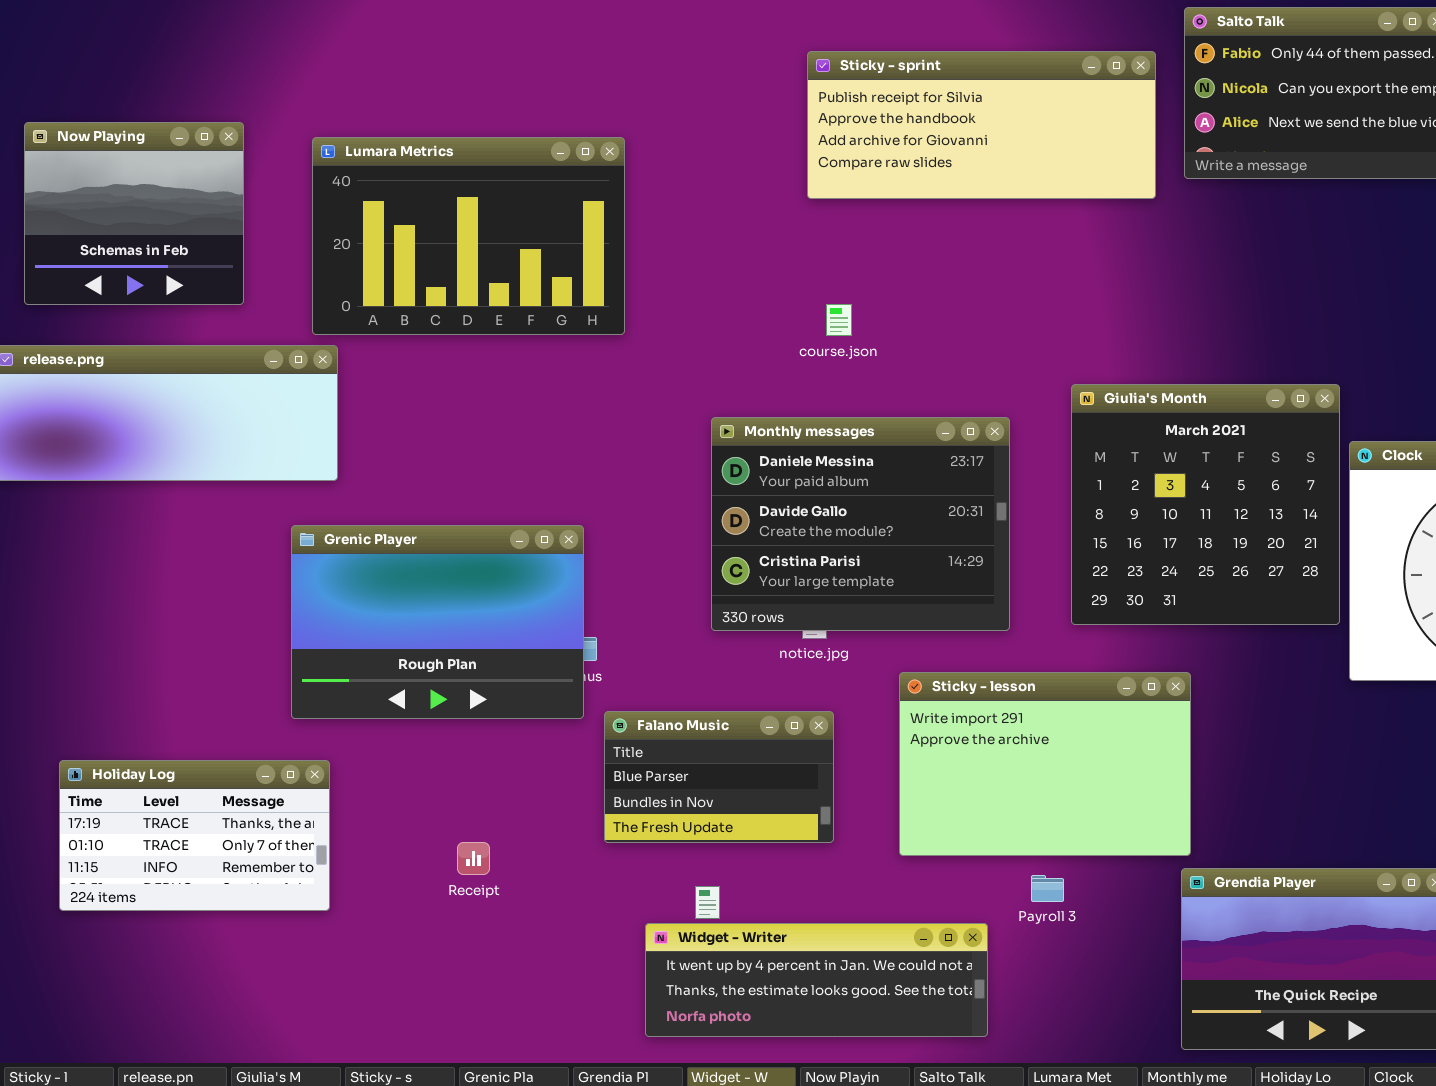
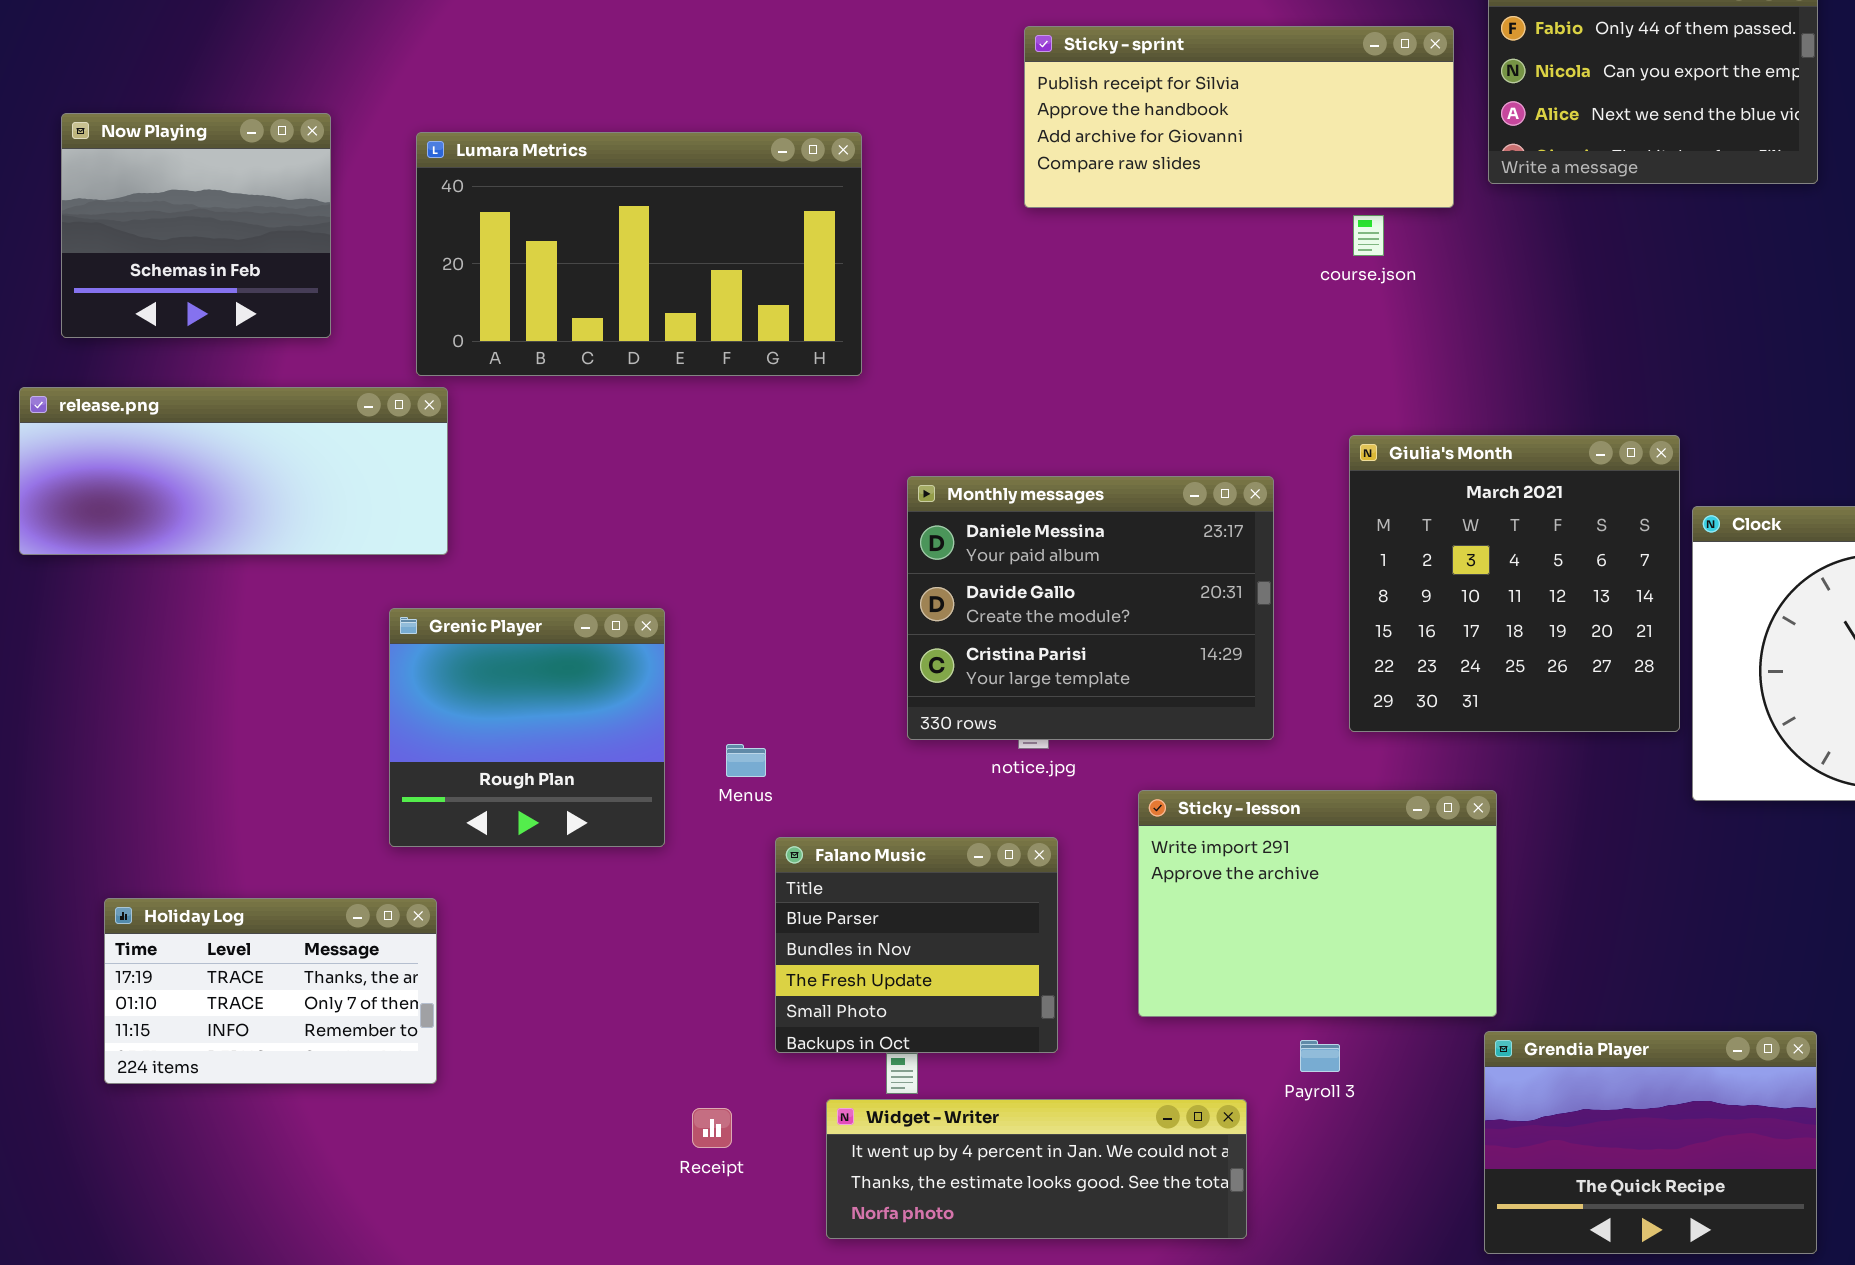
Lumara Metrics: [312,137,625,335] -> [416,132,862,376], resized
course.json: [826,304,852,336] -> [1353,215,1384,256], moved
Grenic Player: [291,525,584,719] -> [389,608,665,847], resized
Falano Music: [604,711,834,843] -> [775,837,1058,1053], resized
Receipt: [457,842,490,875] -> [692,1108,732,1148], moved

